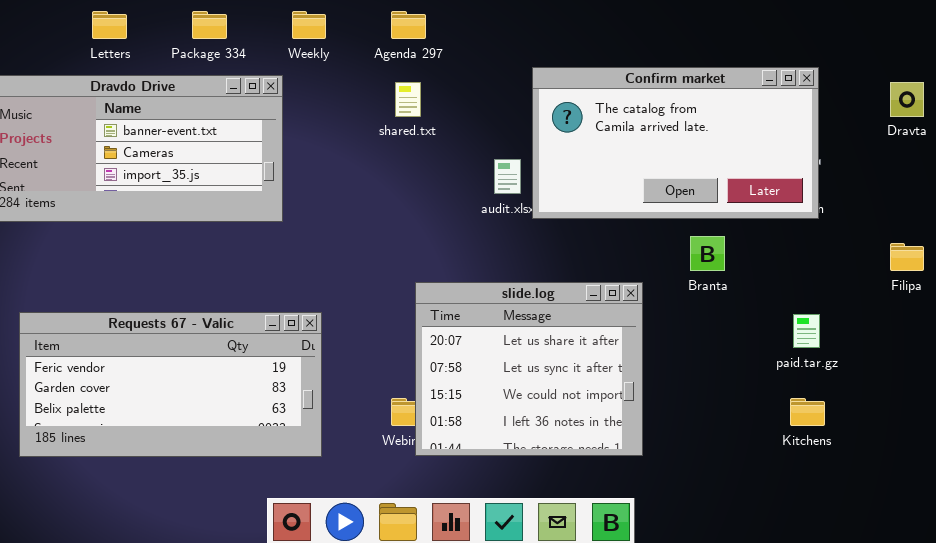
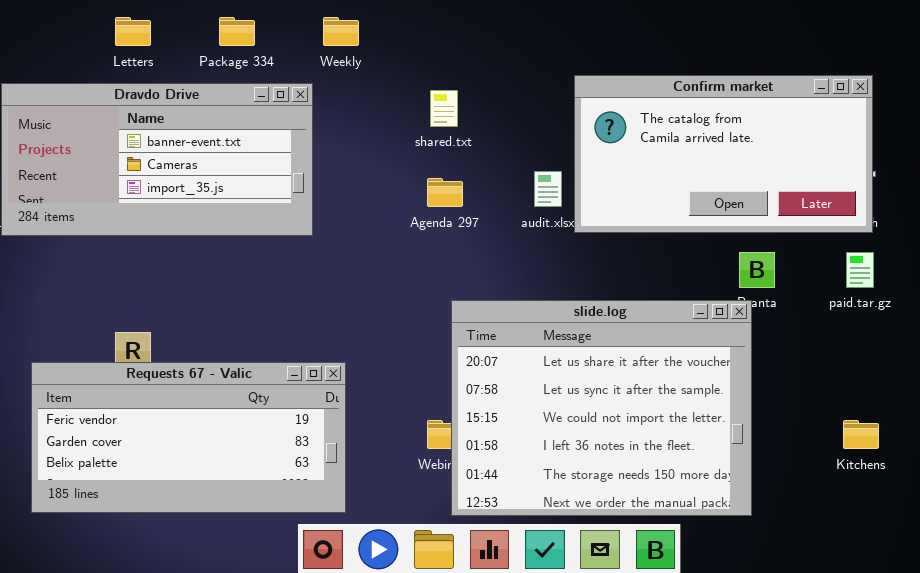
Agenda 297: [391,11,426,39] -> [427,178,463,207], moved
slide.log: [415,282,643,456] -> [451,300,752,516], resized
Requests 67 - Valic: [19,312,322,457] -> [31,362,346,513], moved
paid.tar.gz: [793,314,820,348] -> [846,252,874,288], moved

